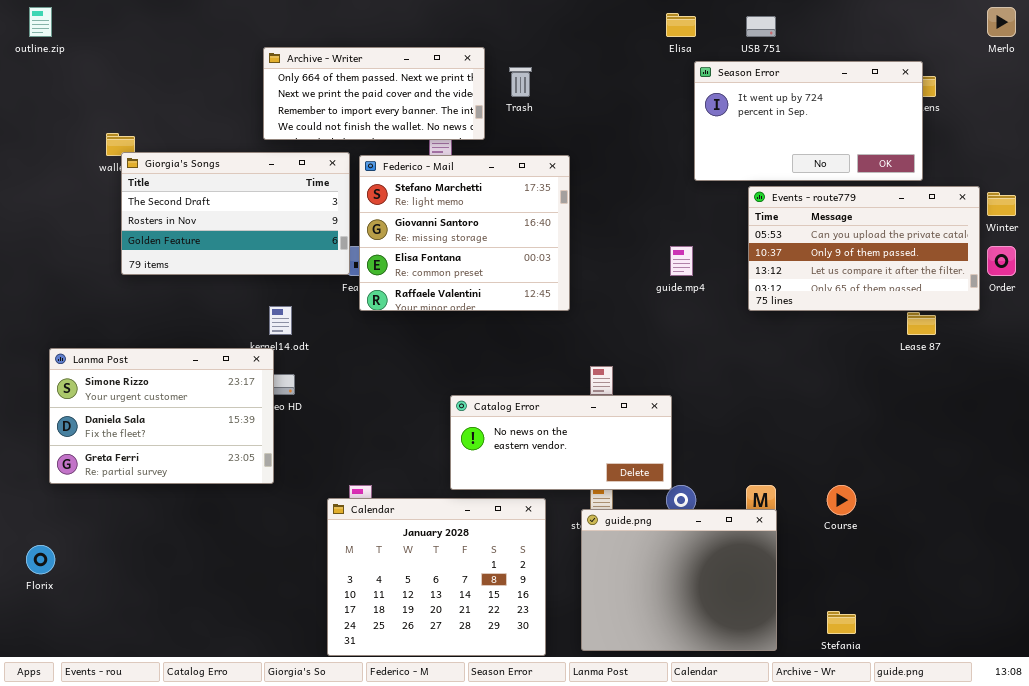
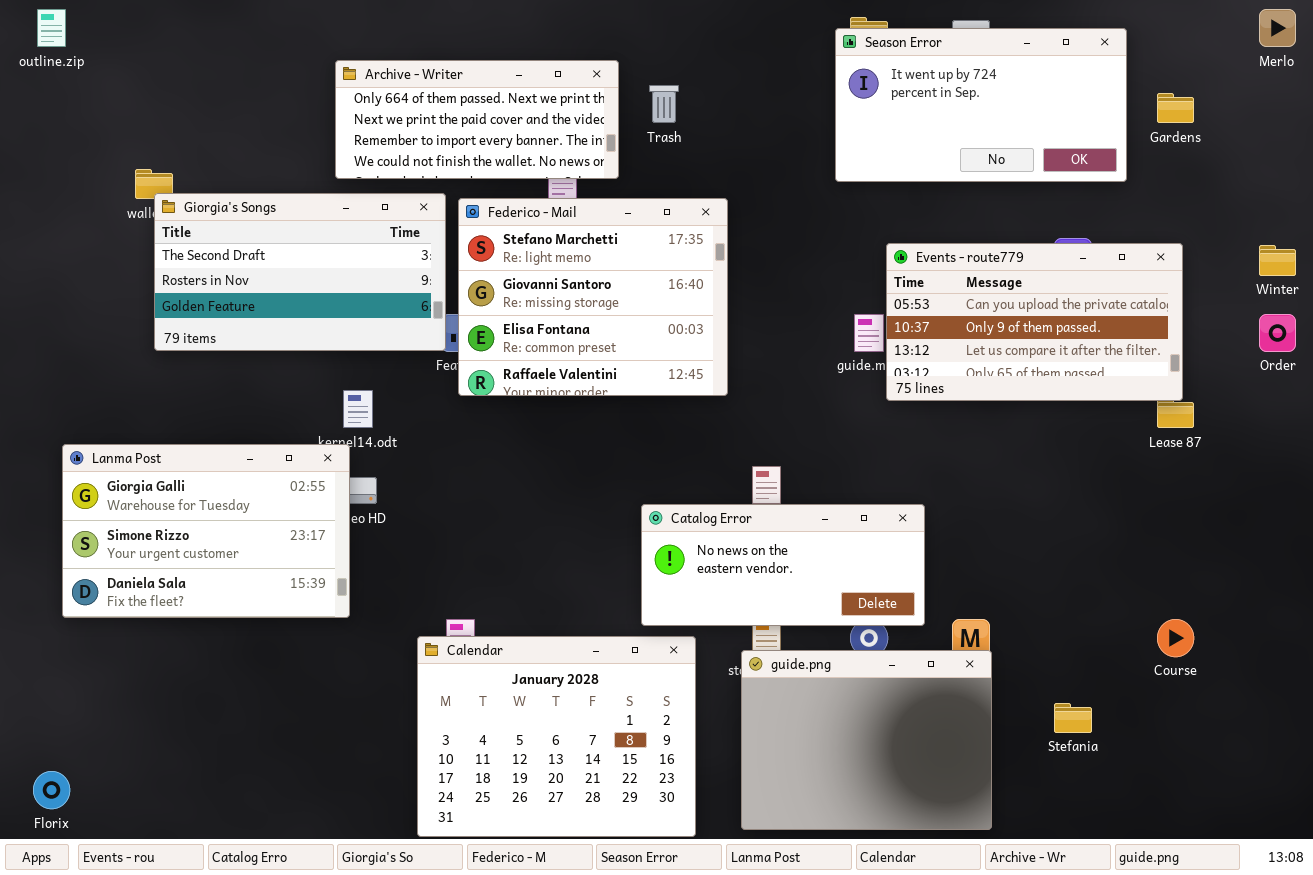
Season Error: [694,61,923,181] -> [835,28,1127,182], moved
Events - route779: [748,186,980,311] -> [886,243,1183,401], moved
Lanma Post: [49,348,274,484] -> [62,444,350,618], scrolled up 1 row
Catalog Error: [450,395,672,490] -> [641,504,925,626], moved
Course: [827,485,856,515] -> [1157,619,1194,657], moved
Florix: [26,545,55,574] -> [33,771,70,809], moved
Stefania: [827,611,856,634] -> [1054,703,1092,733], moved

